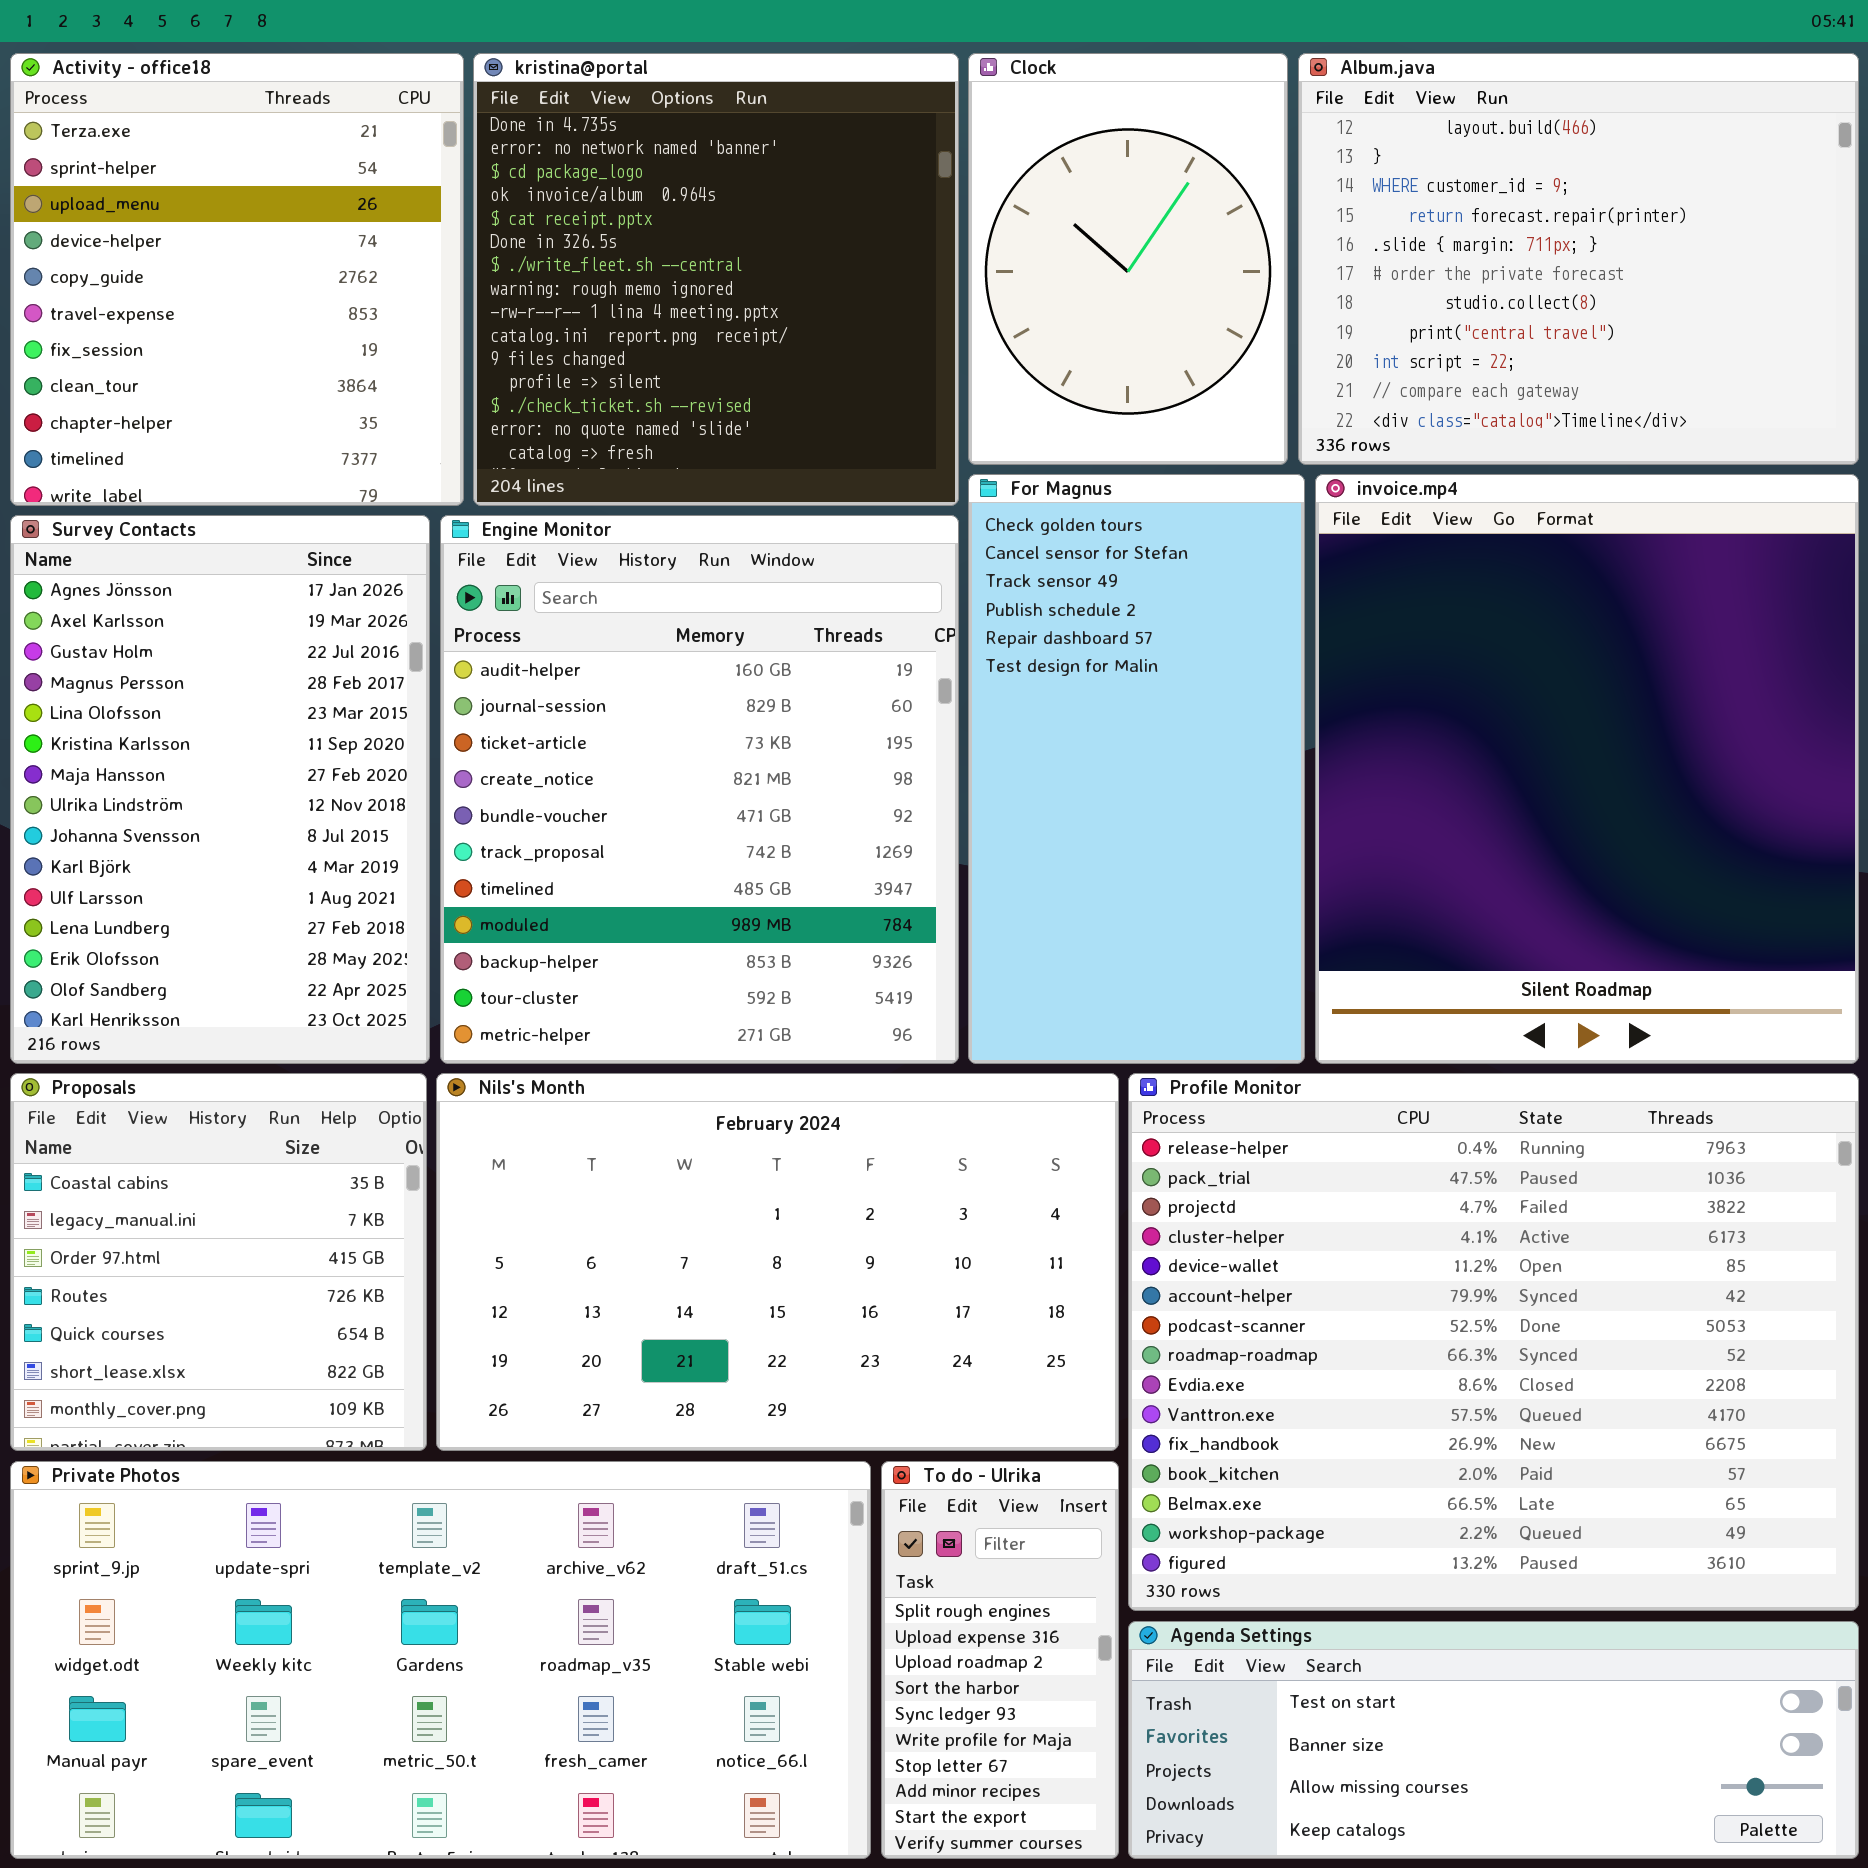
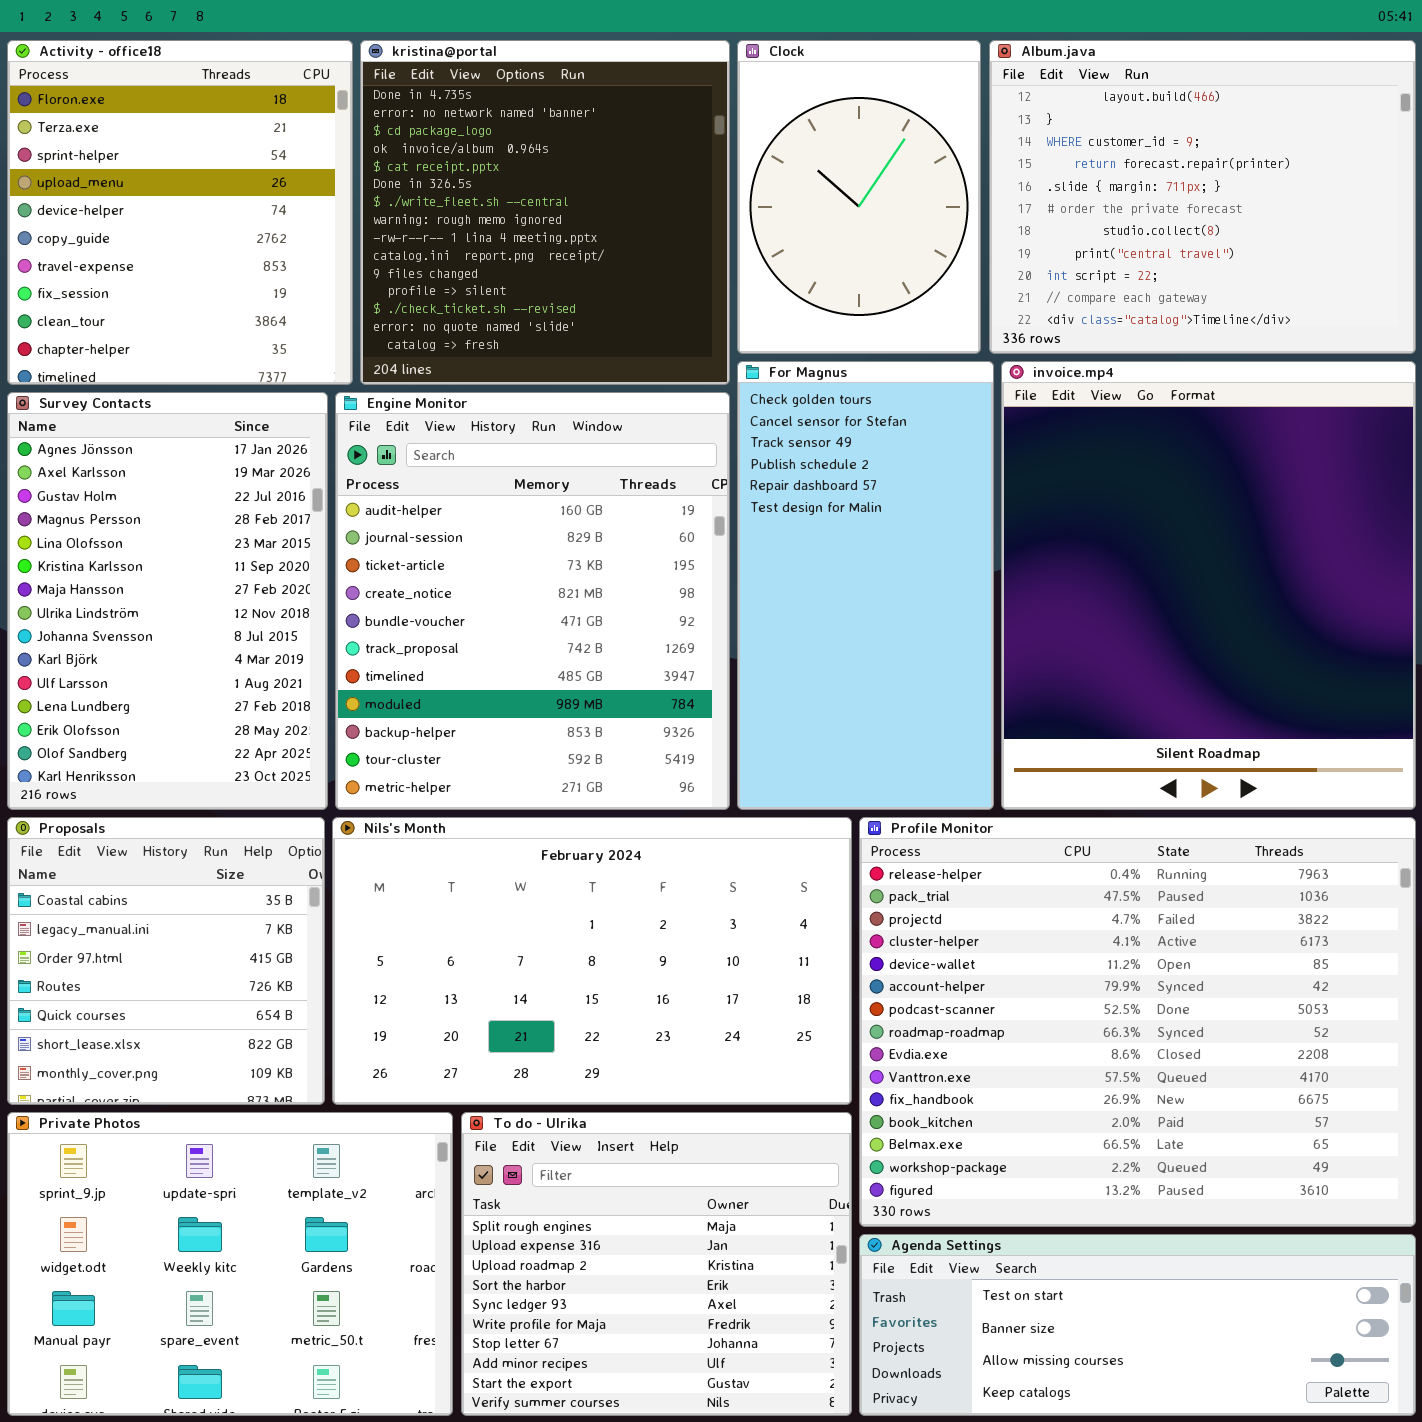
Activity - office18: [10,53,464,506] -> [7,40,353,385], scrolled up 1 row
Private Photos: [10,1461,871,1859] -> [7,1112,453,1416], resized
To do - Ulrika: [881,1461,1119,1859] -> [461,1112,852,1416], resized

